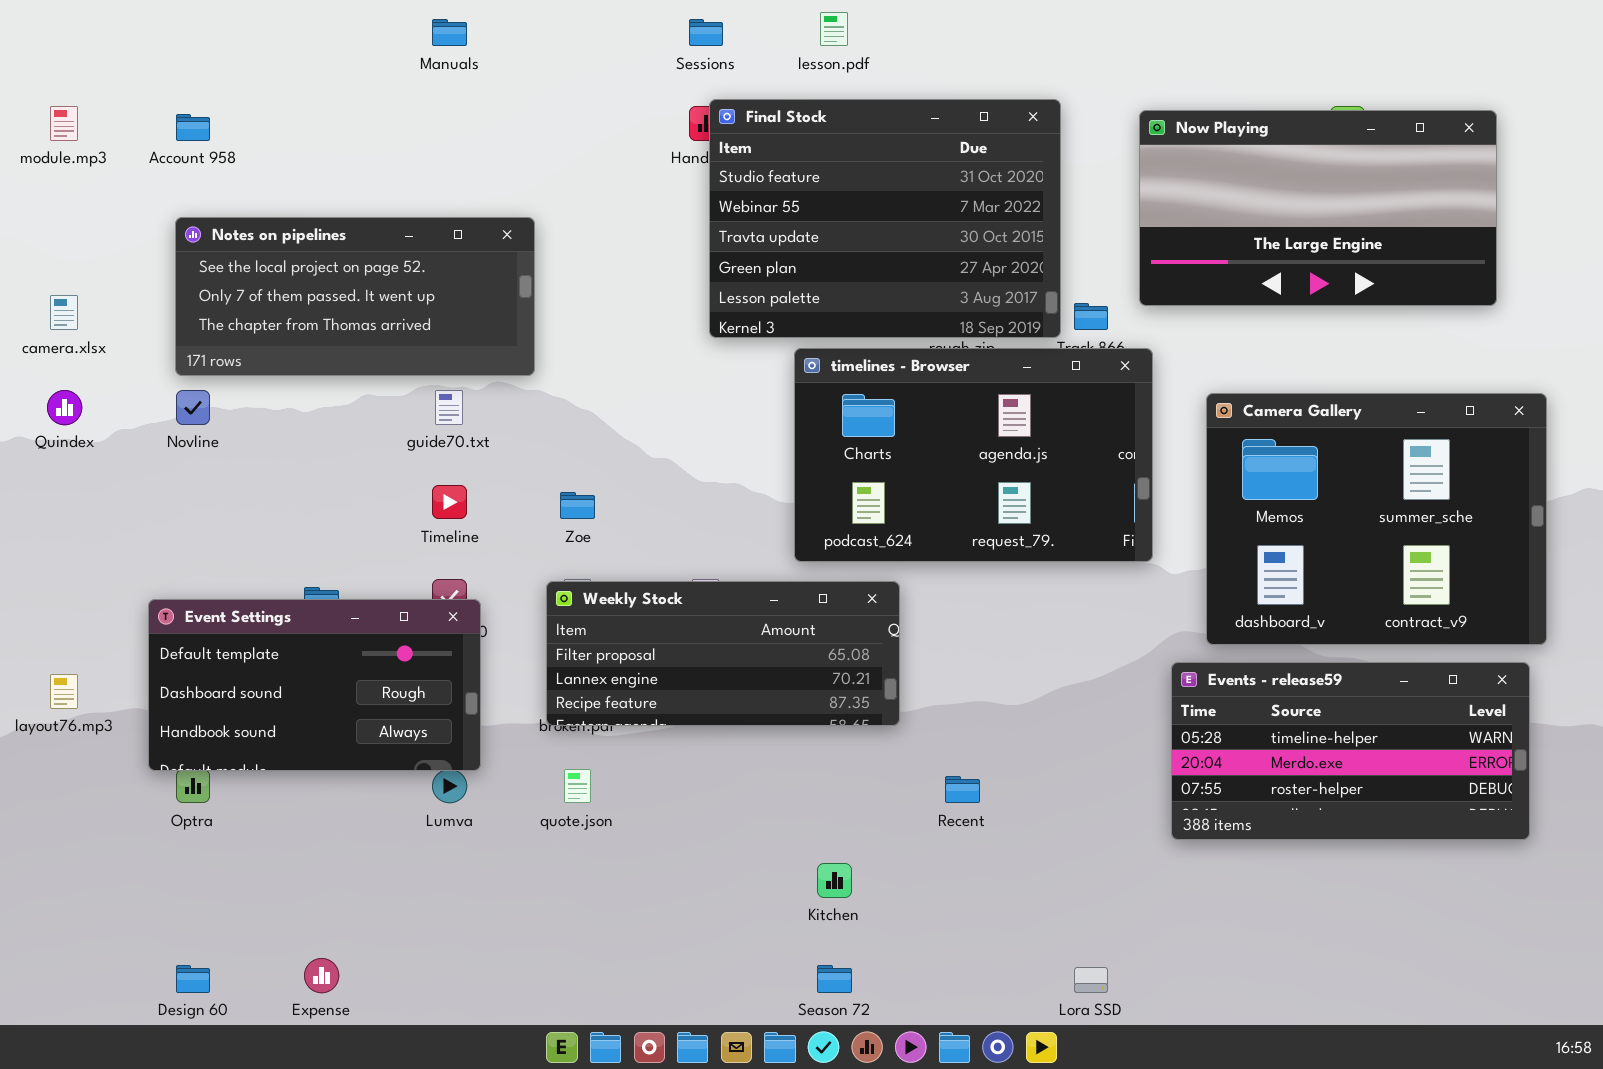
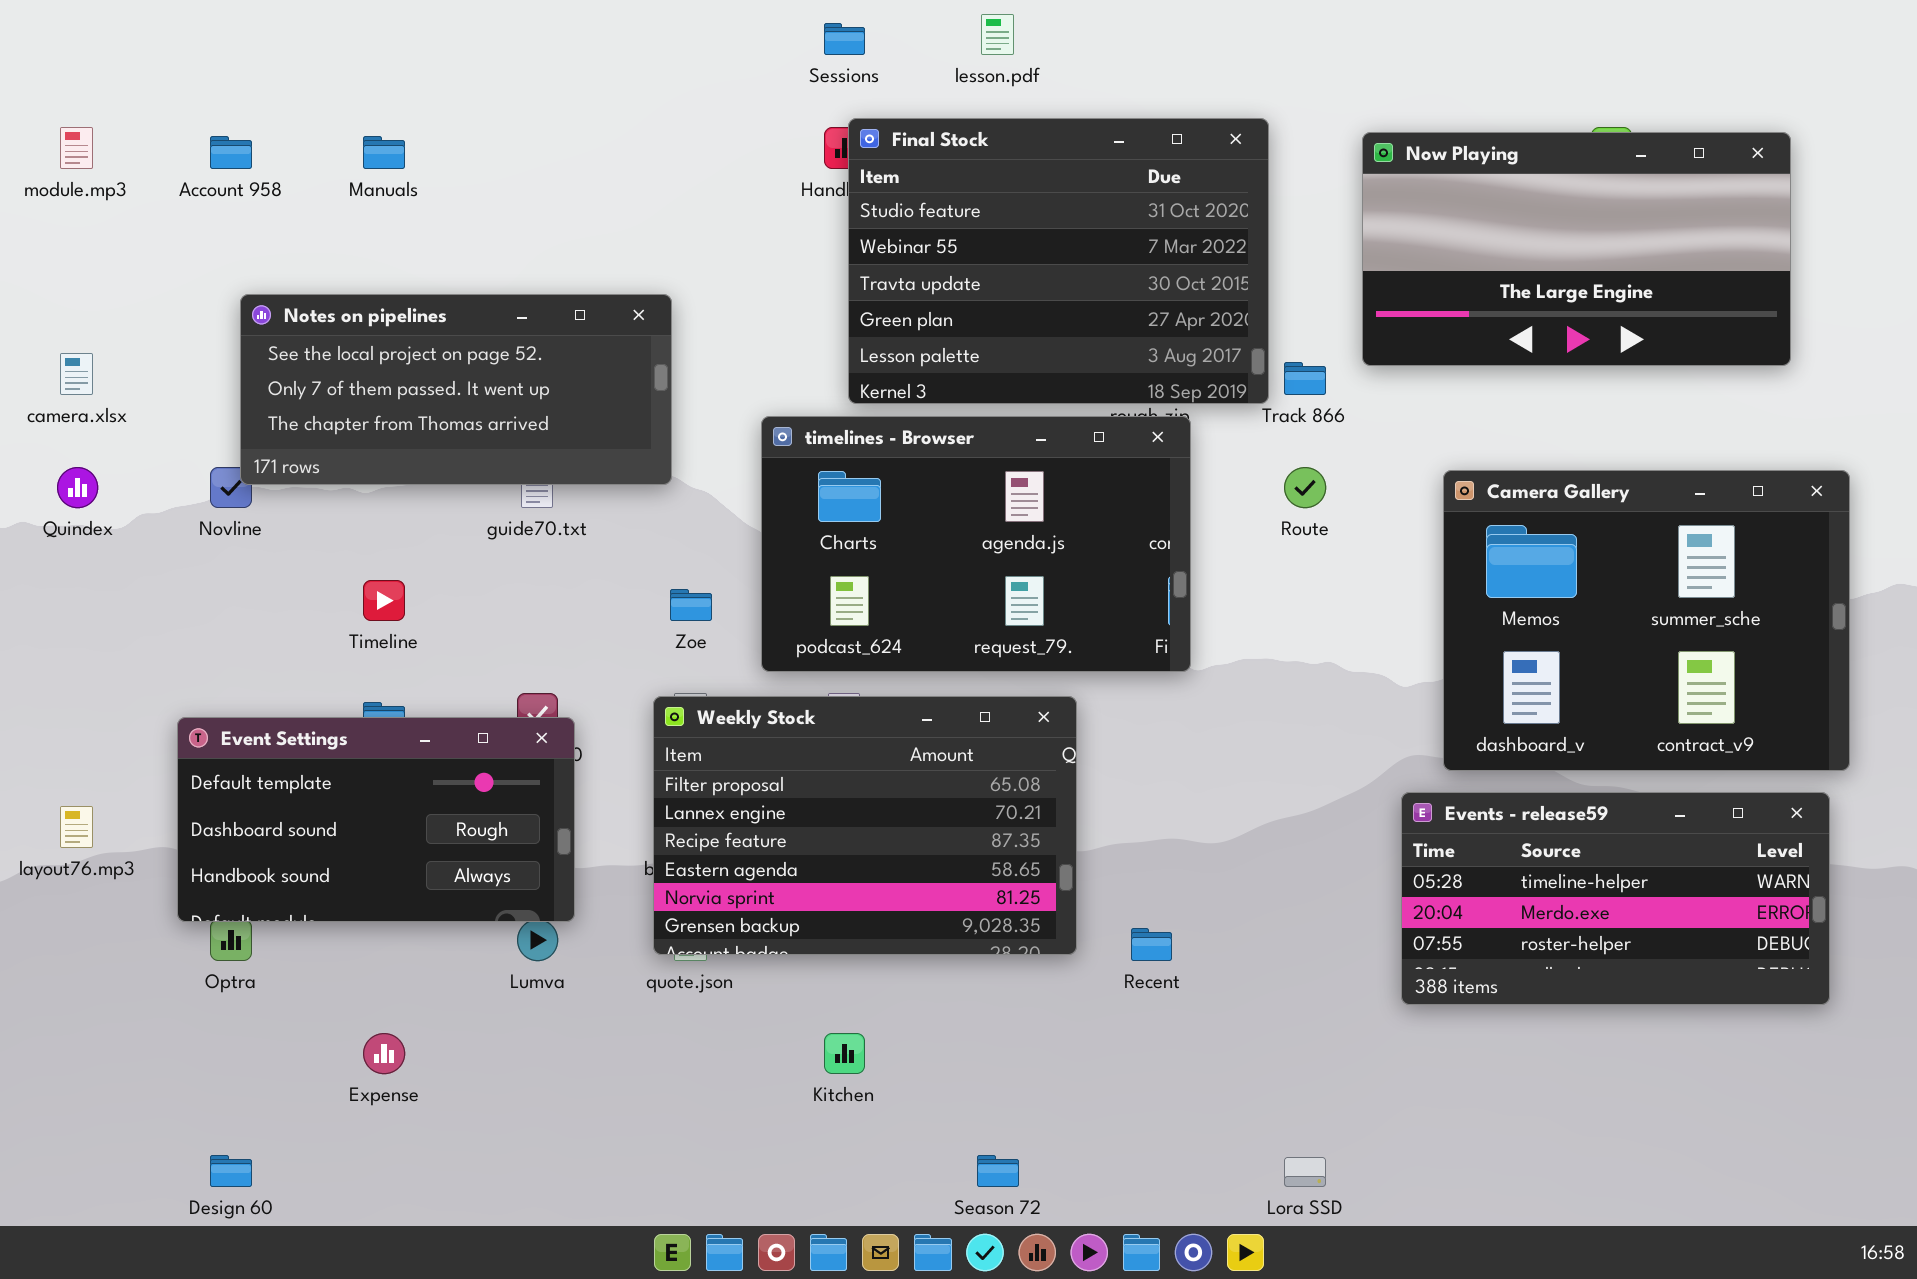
Manuals: [432,19,467,46] -> [363,136,405,169], moved
Notes on pipelines: [175,217,535,376] -> [240,294,672,485], moved
timelines - Browser: [794,348,1153,562] -> [761,416,1191,672], moved
Timeline: [432,485,467,519] -> [363,580,405,621], moved
Weekly Stock: [546,581,900,726] -> [653,696,1077,955], resized
Kitchen: [817,863,852,898] -> [824,1033,865,1074], moved
Expense: [304,958,339,993] -> [363,1033,405,1074], moved

